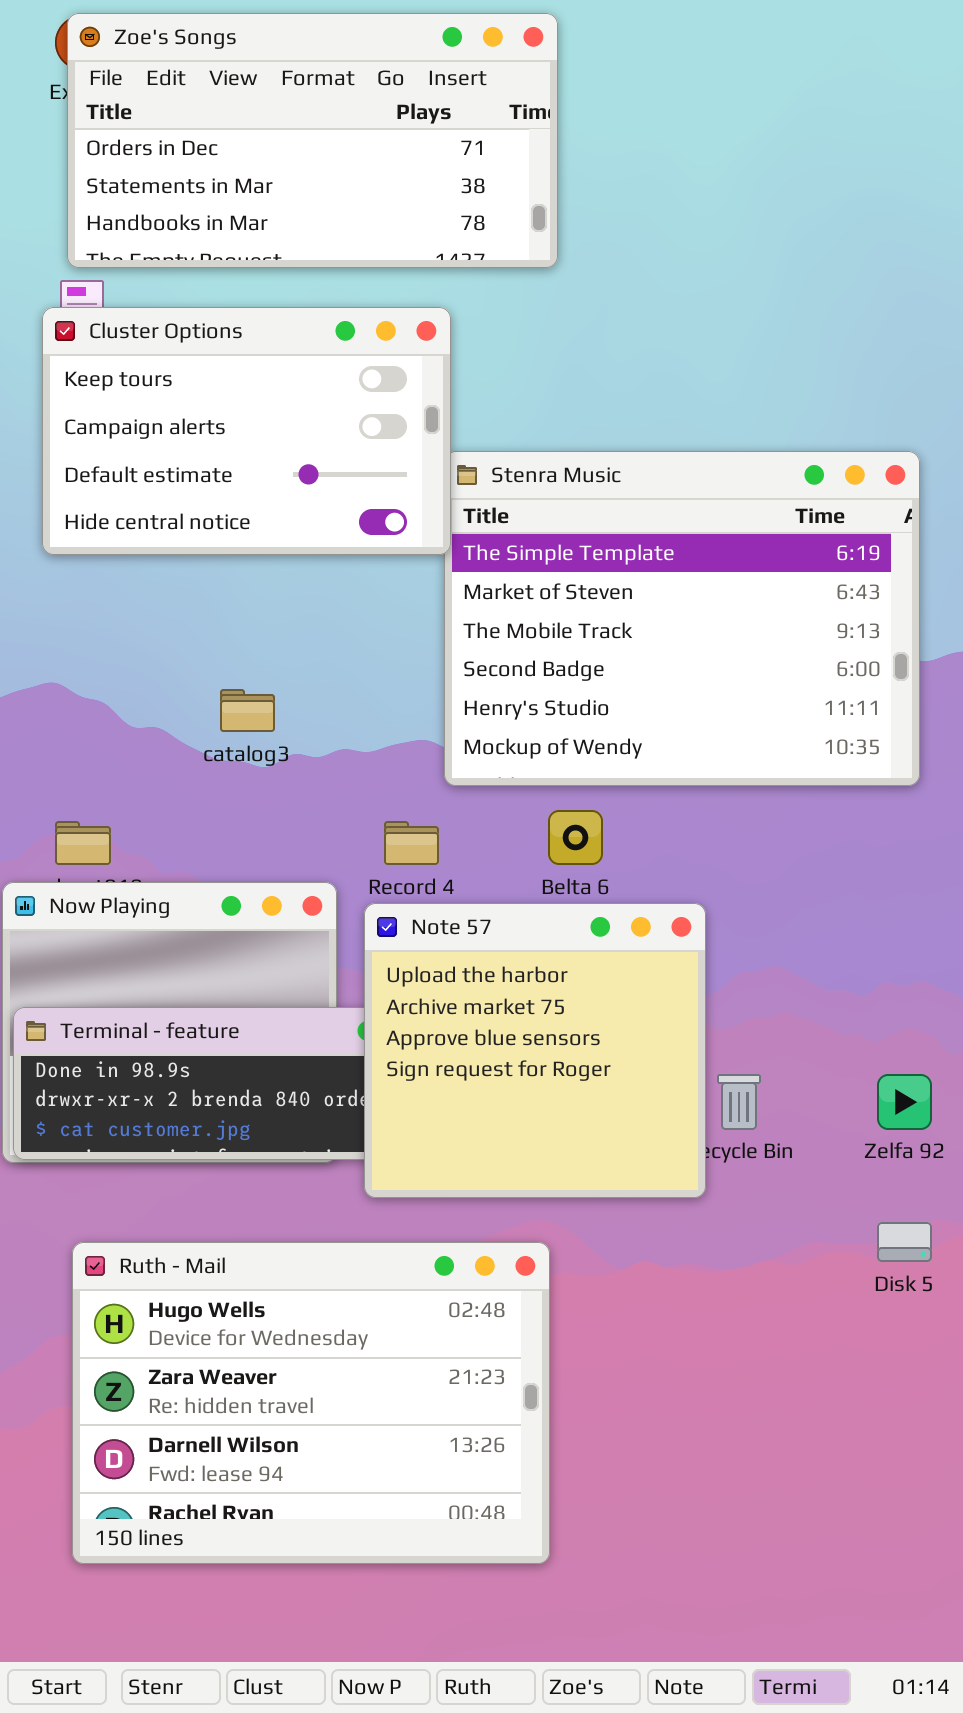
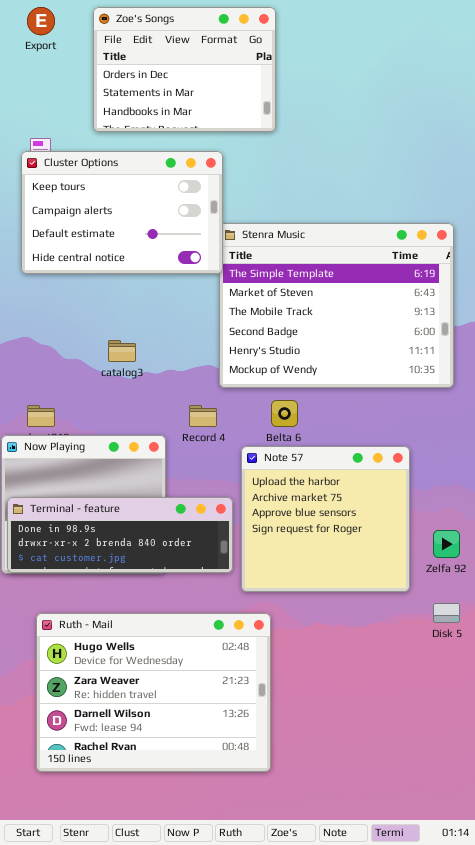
Zoe's Songs: [67,13,558,268] -> [93,7,276,132], resized
Note 57: [364,903,706,1198] -> [241,446,410,592], moved

